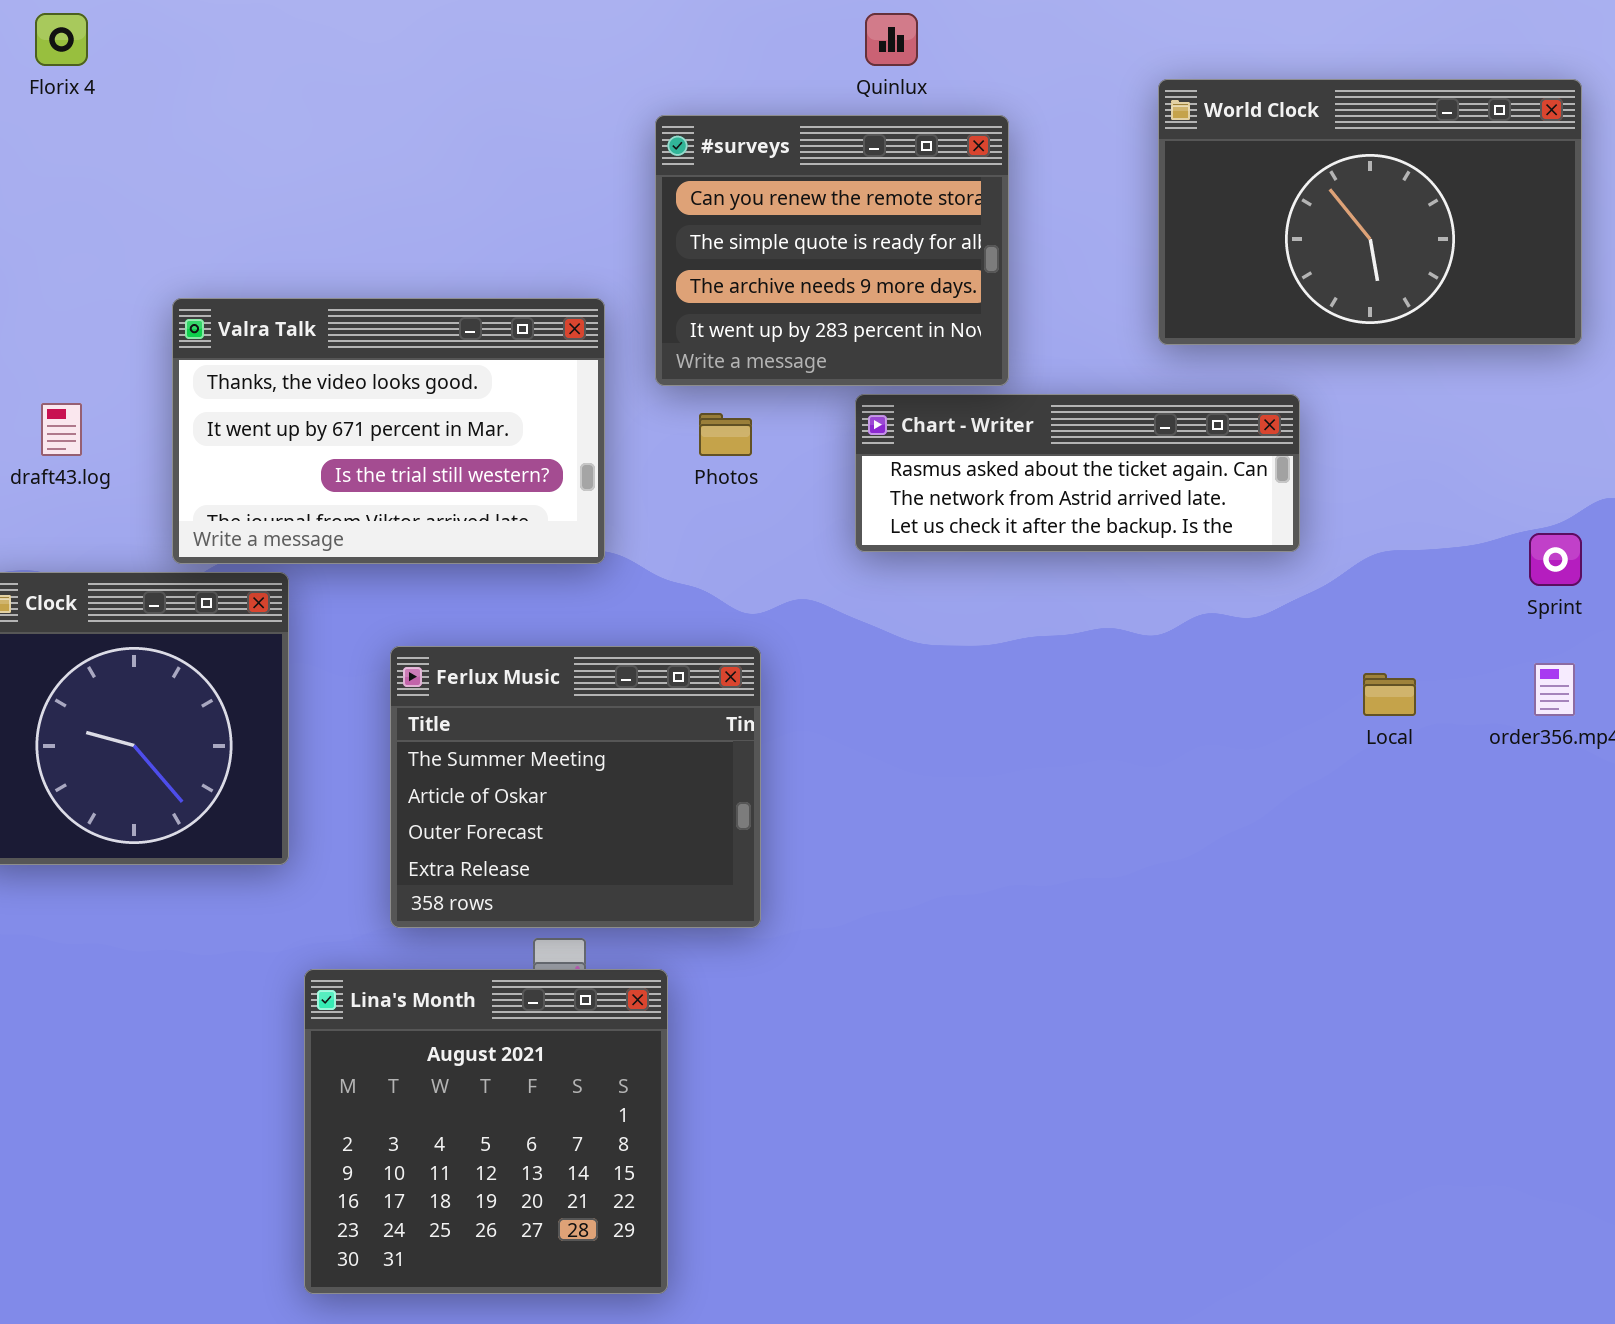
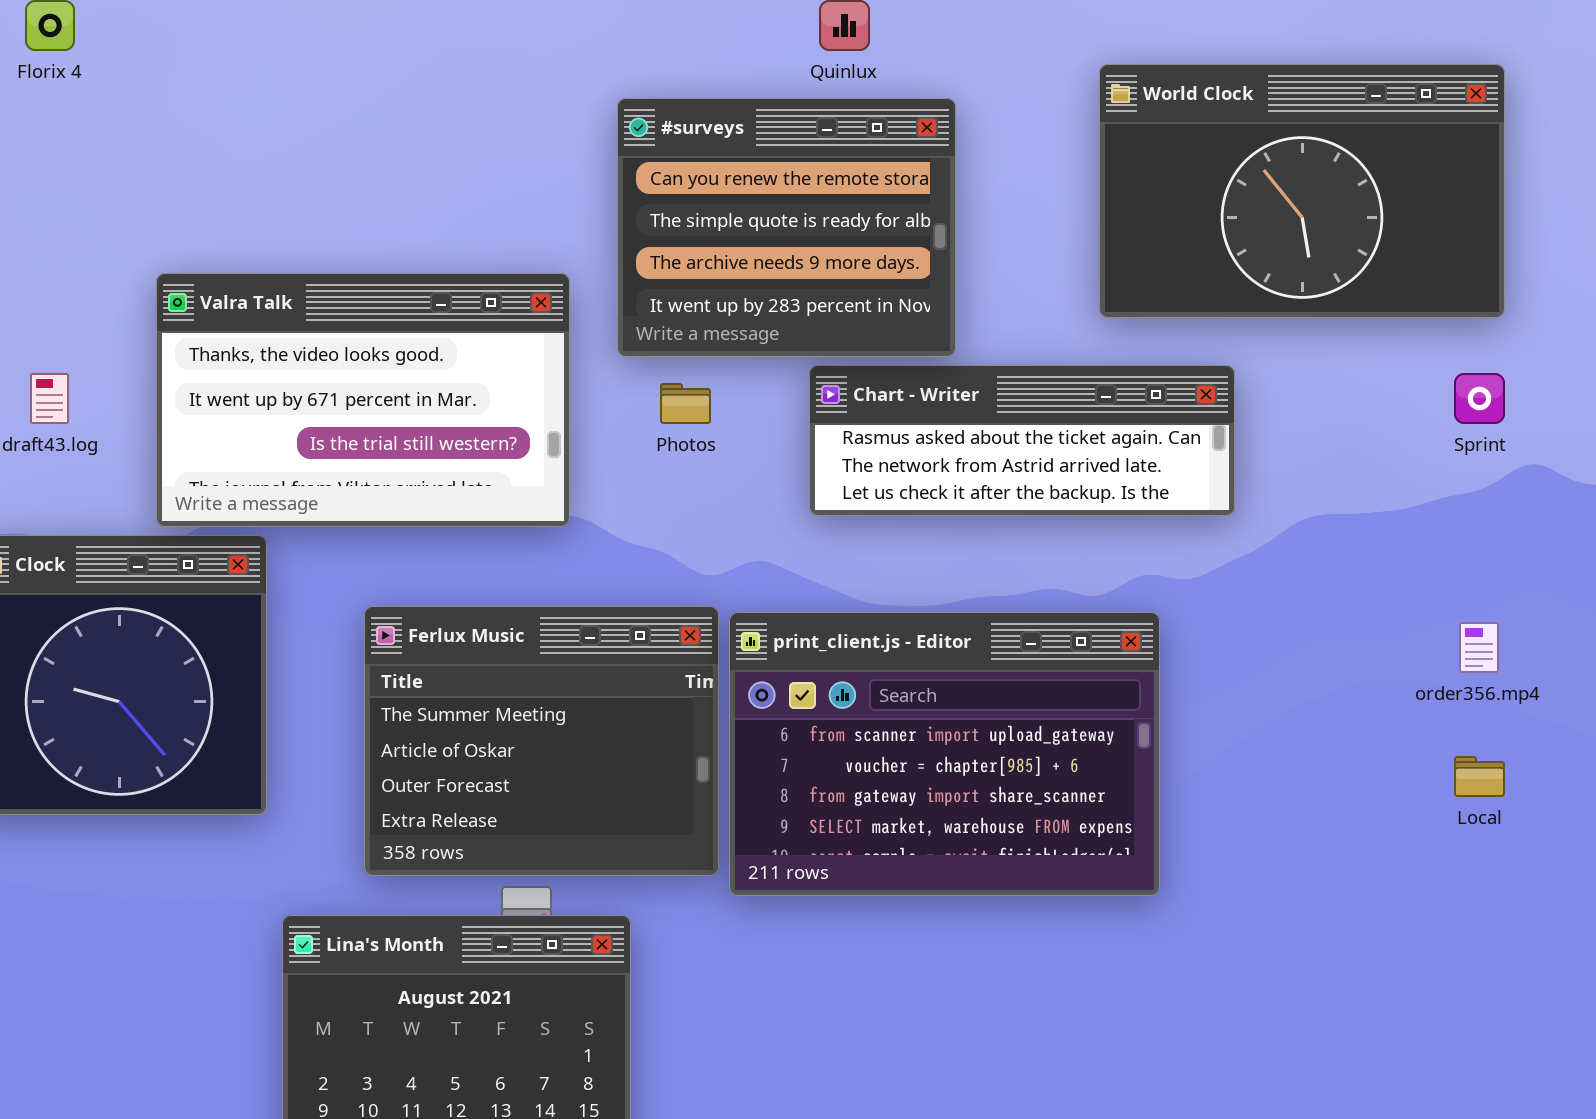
Sprint: [1529,533,1582,586] -> [1454,373,1505,424], moved
print_client.js - Editor: none -> [729,612,1160,896], opened
Local: [1363,673,1416,716] -> [1454,756,1505,797], moved

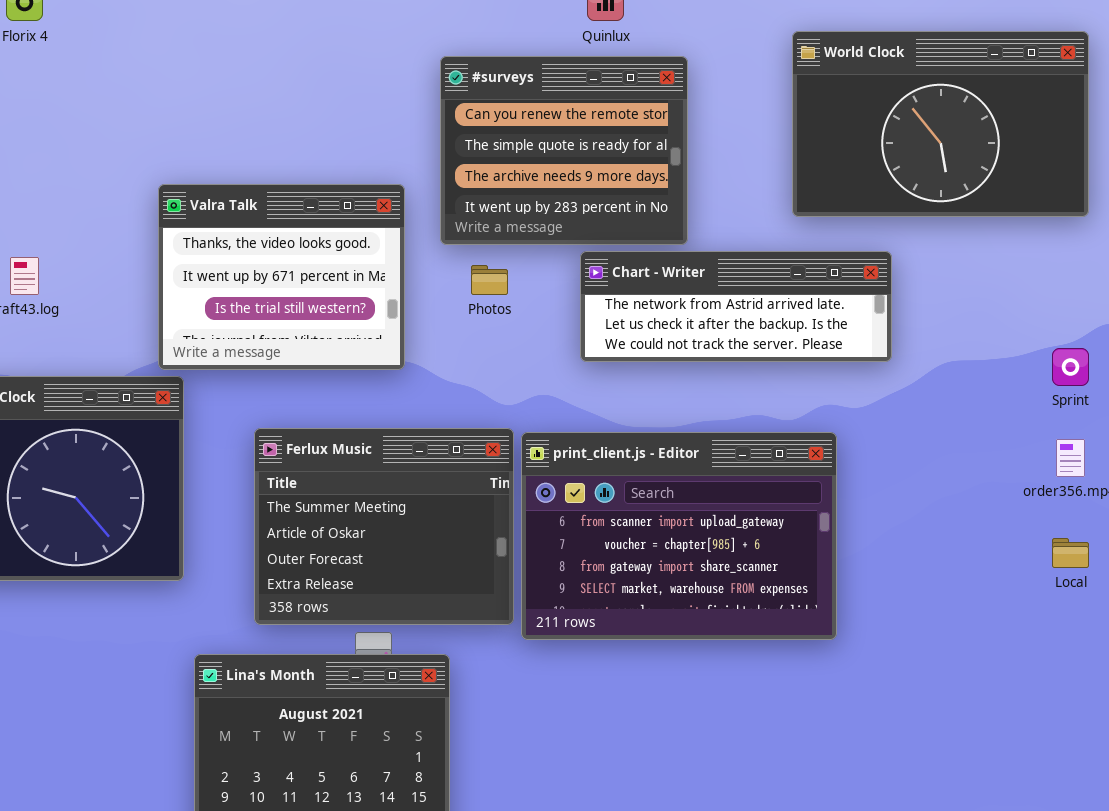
Valra Talk: [156,273,570,527] -> [158,184,405,370], resized
Chart - Writer: [809,365,1235,516] -> [580,251,892,362], scrolled down 1 row
Sprint: [1454,373,1505,424] -> [1052,348,1089,386], moved

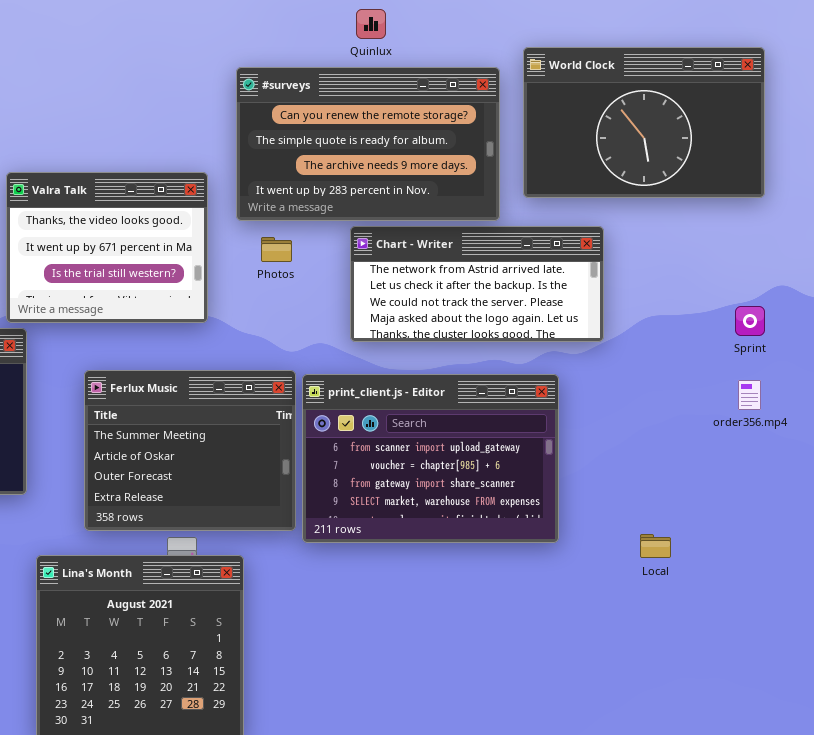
#surveys: [440,56,688,245] -> [236,67,500,221], resized
Chart - Writer: [580,251,892,362] -> [350,226,604,342], resized
Local: [1052,538,1089,568] -> [640,534,671,558], moved

